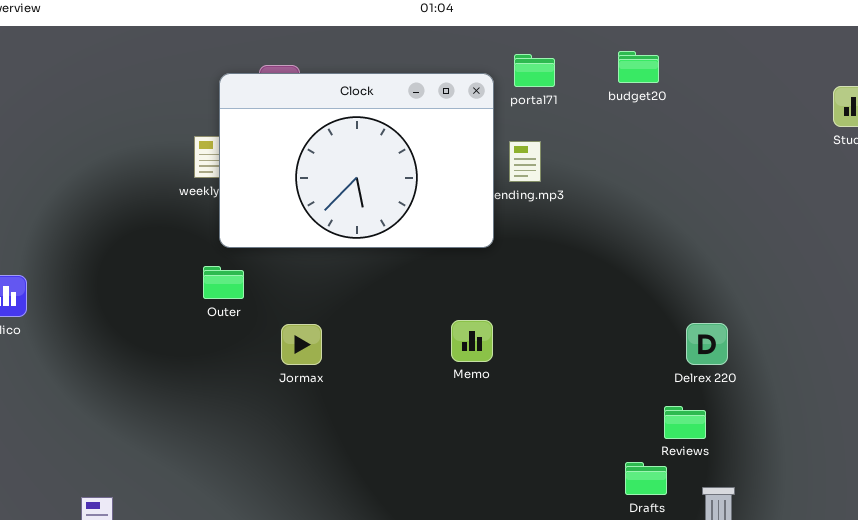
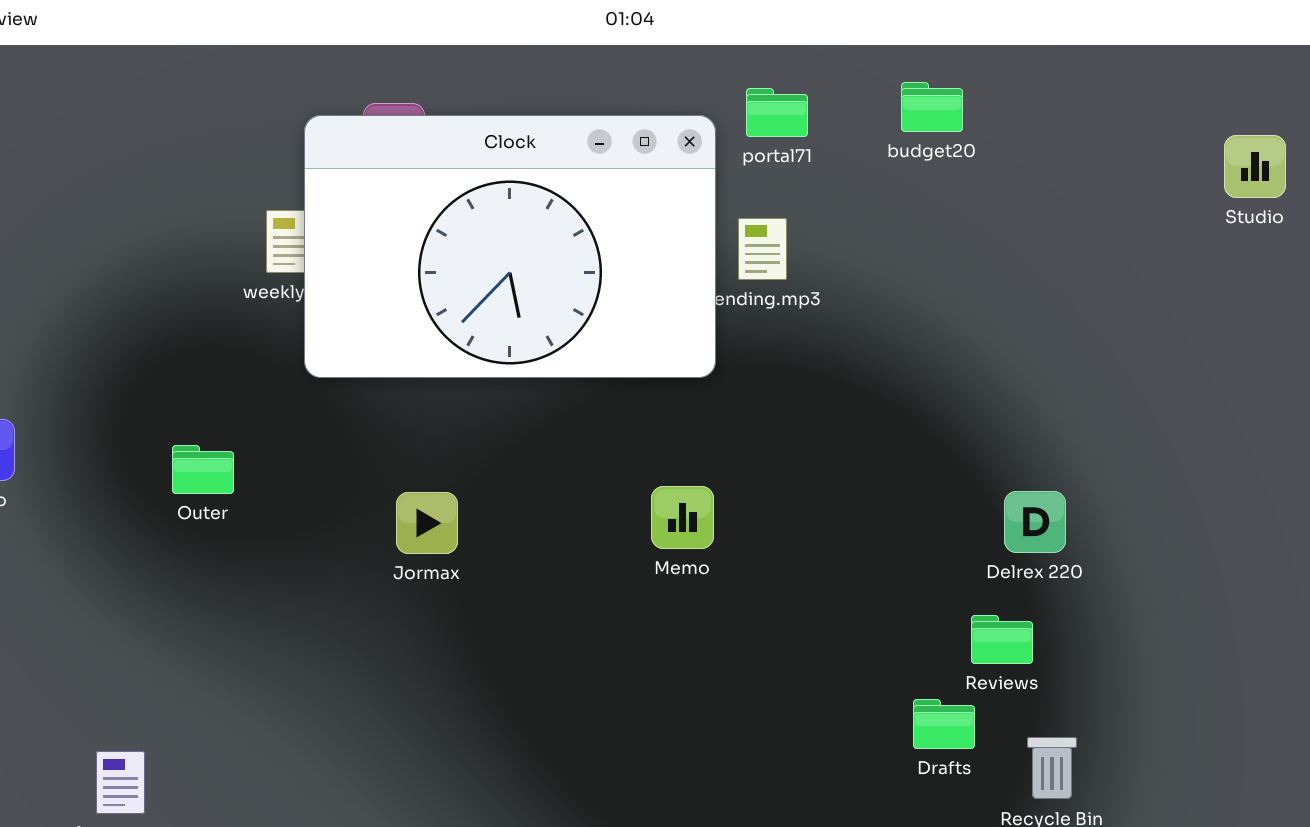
Outer: [203,266,244,299] -> [172,445,234,494], moved

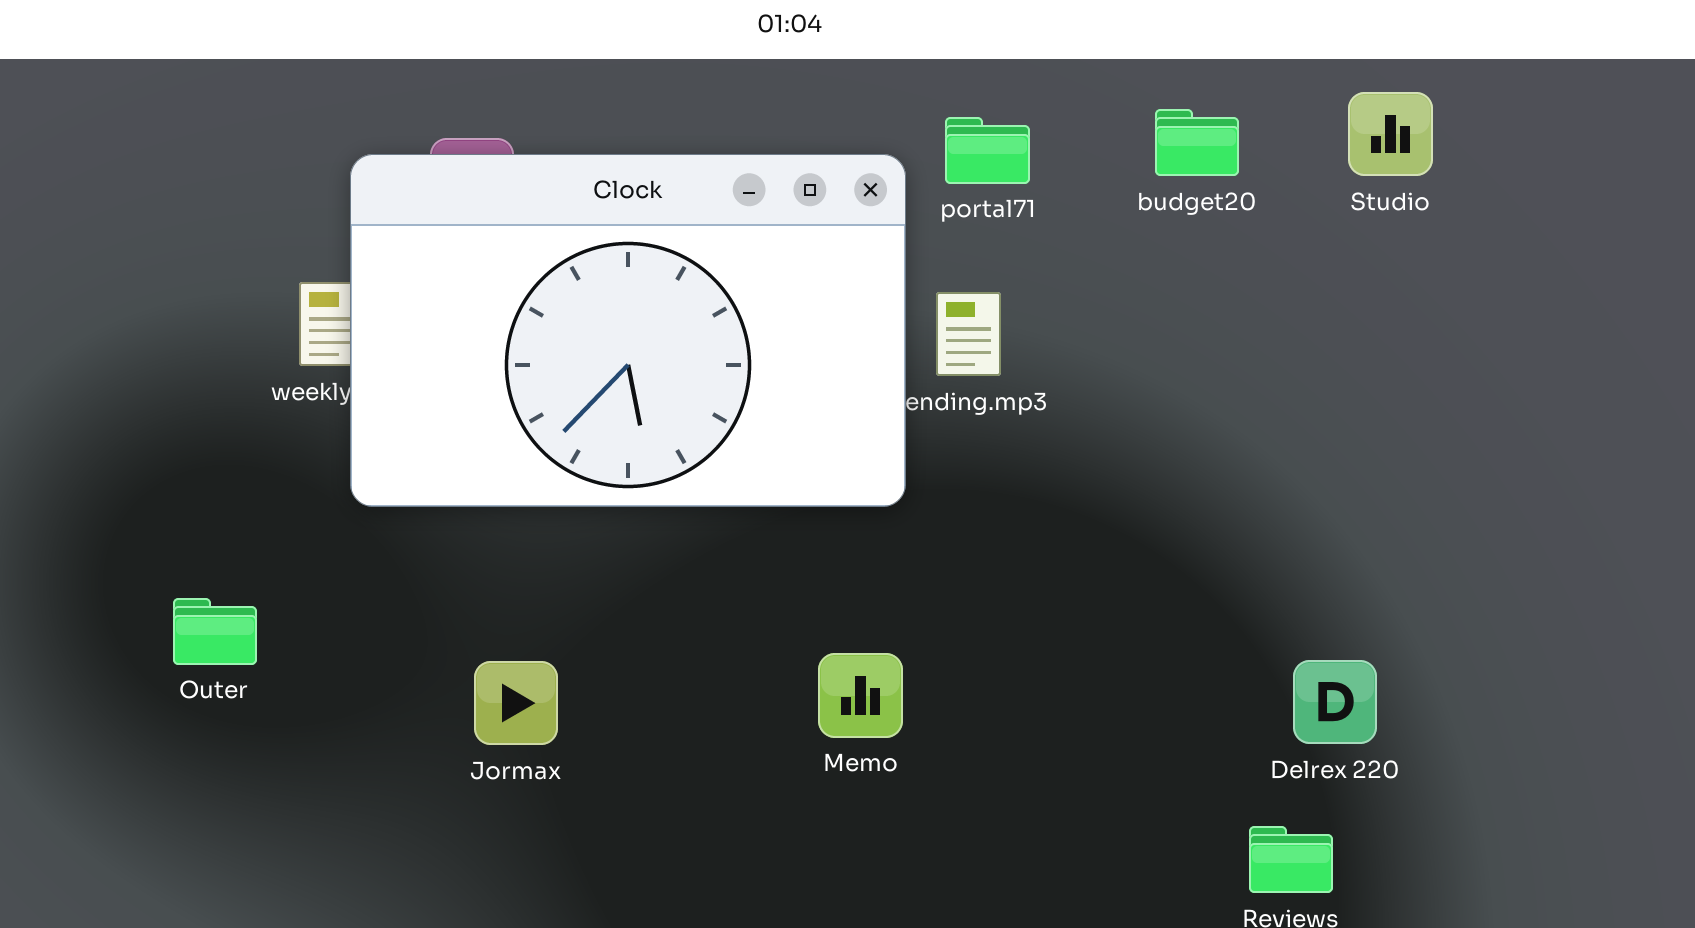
Studio: [1224,135,1286,198] -> [1348,92,1433,176], moved

